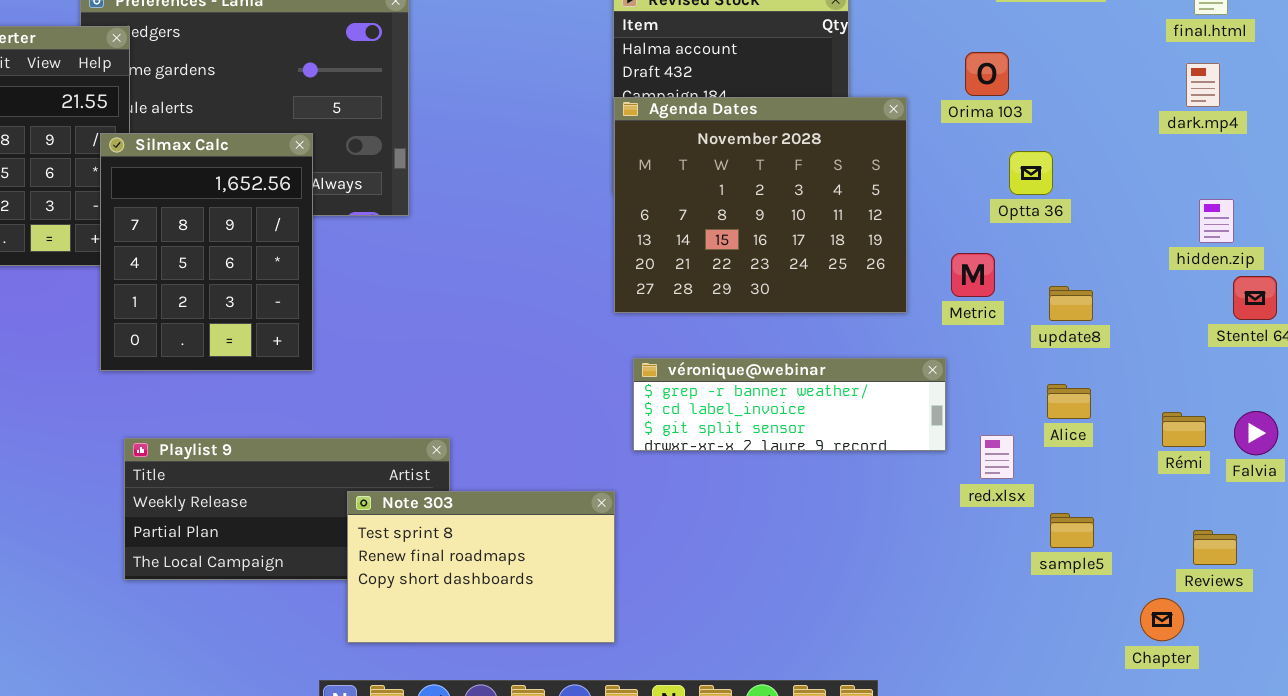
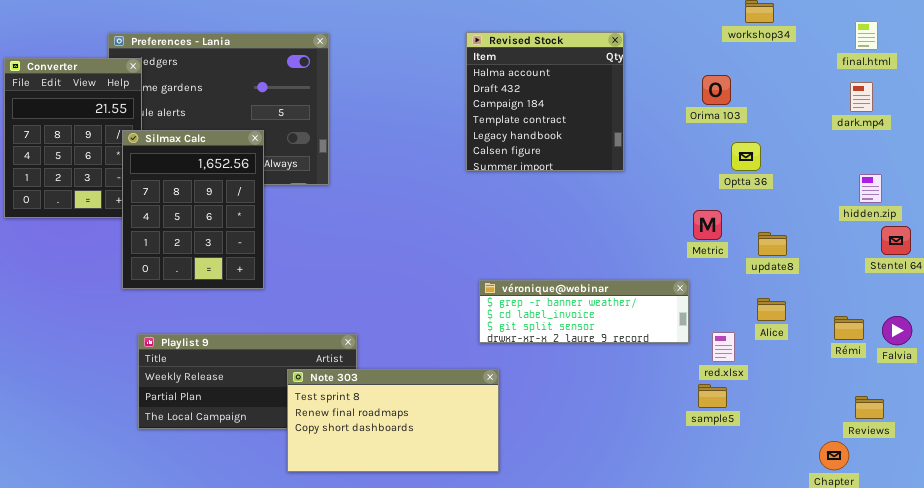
Agenda Dates: [614,97,907,313] -> none, closed
Note 303: [347,491,615,643] -> [287,369,499,472], resized
sample5: [1050,513,1094,548] -> [698,384,727,408], moved

